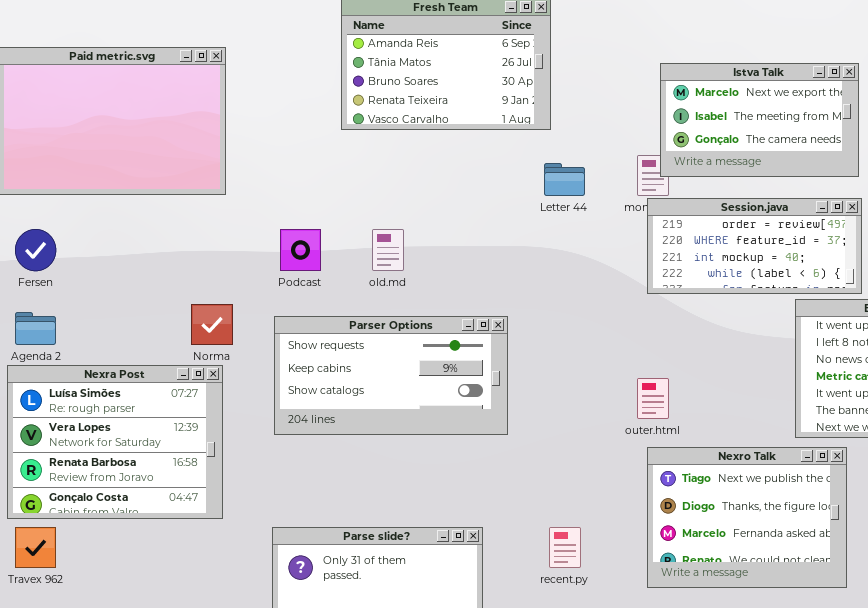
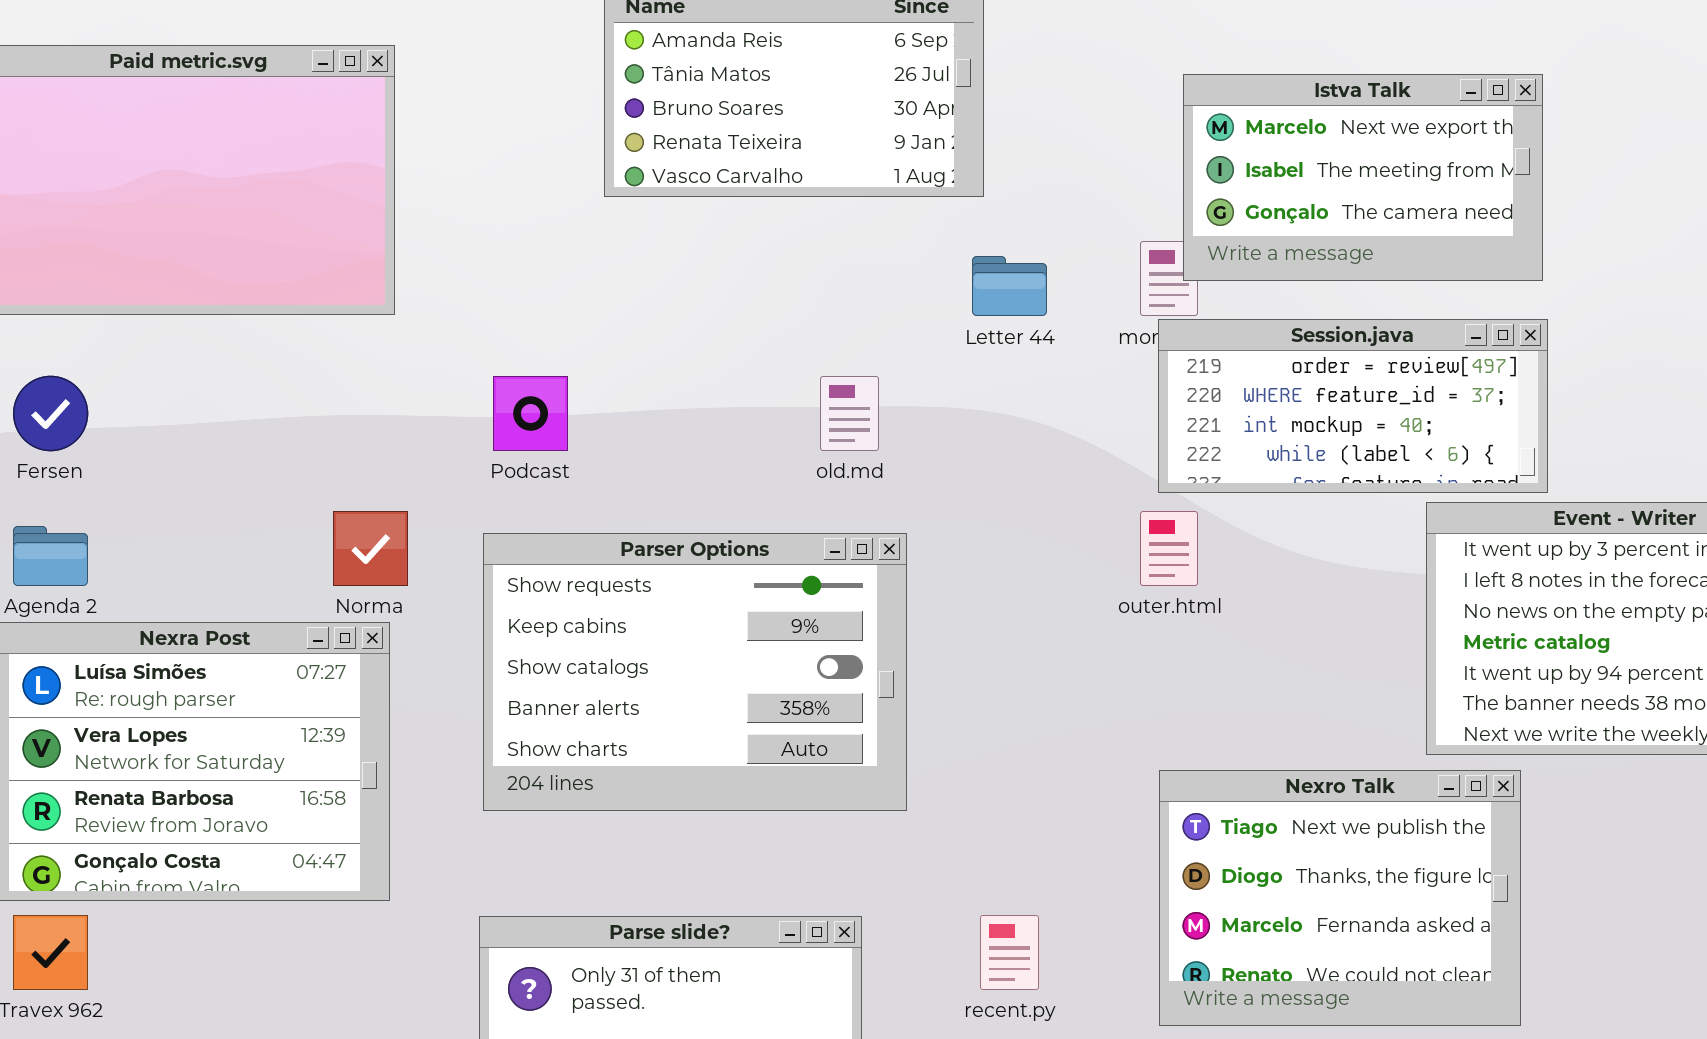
old.md: [372,229,404,271] -> [820,376,879,451], moved
Parser Options: [274,316,508,435] -> [483,533,907,811], resized
outer.html: [637,378,669,419] -> [1140,511,1198,586], moved

